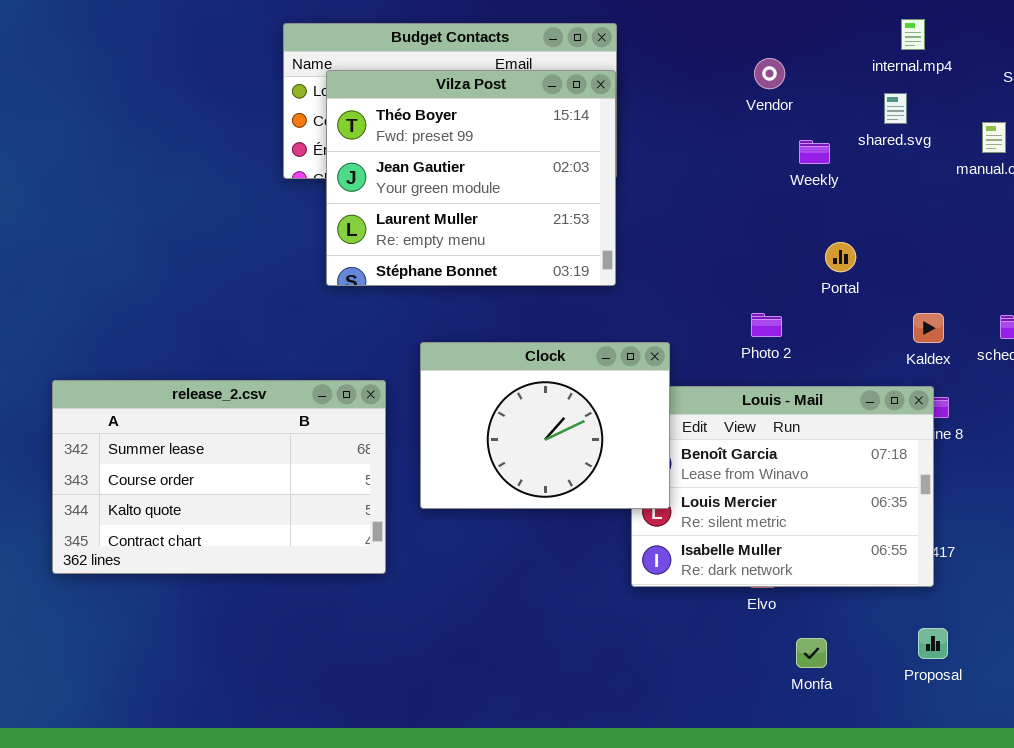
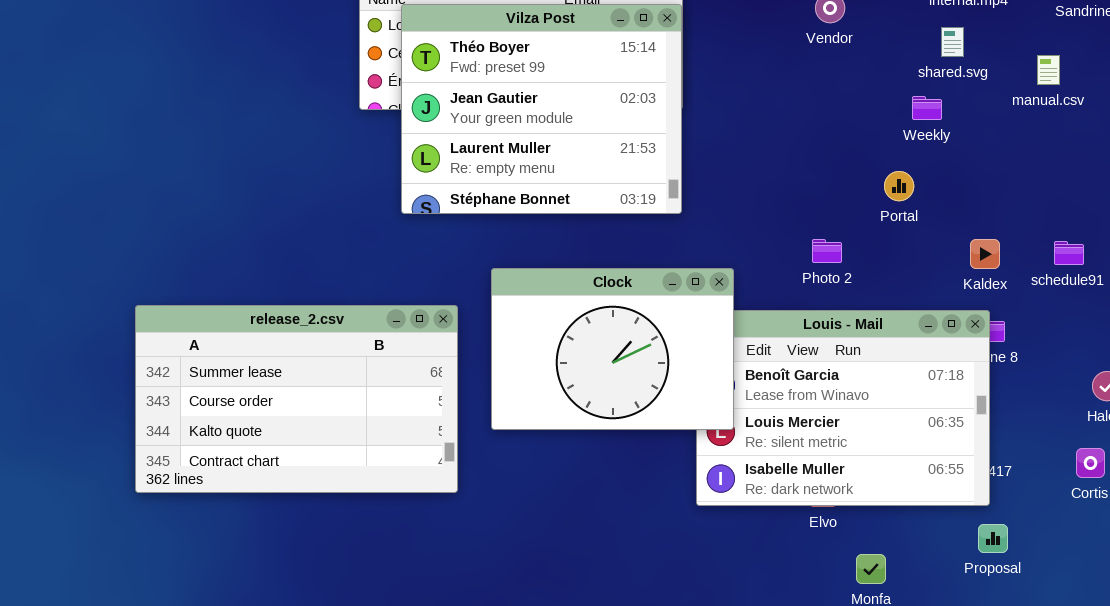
Weekly: [799,140,830,164] -> [912,96,942,120], moved
Proposal: [918,628,948,659] -> [978,524,1008,553], moved

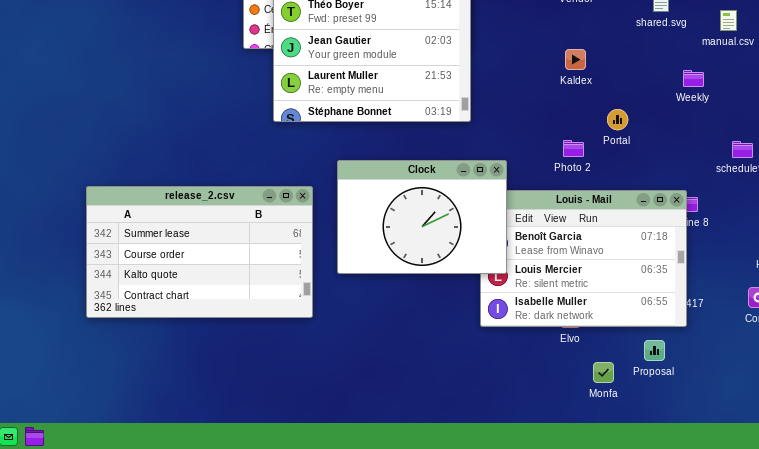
Weekly: [912,96,942,120] -> [683,70,704,87], moved
Portal: [884,171,914,201] -> [607,109,628,130], moved
Kaldex: [970,239,1000,269] -> [565,49,586,70], moved
Proposal: [978,524,1008,553] -> [644,340,665,361], moved

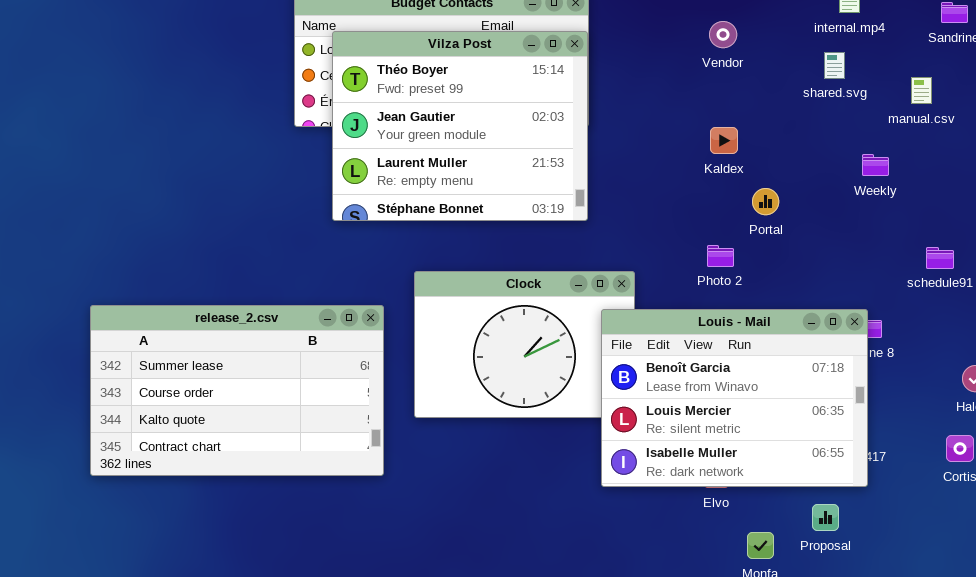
Portal: [607,109,628,130] -> [752,188,779,215], moved
Louis - Mail: [480,190,687,327] -> [601,309,868,487], raised

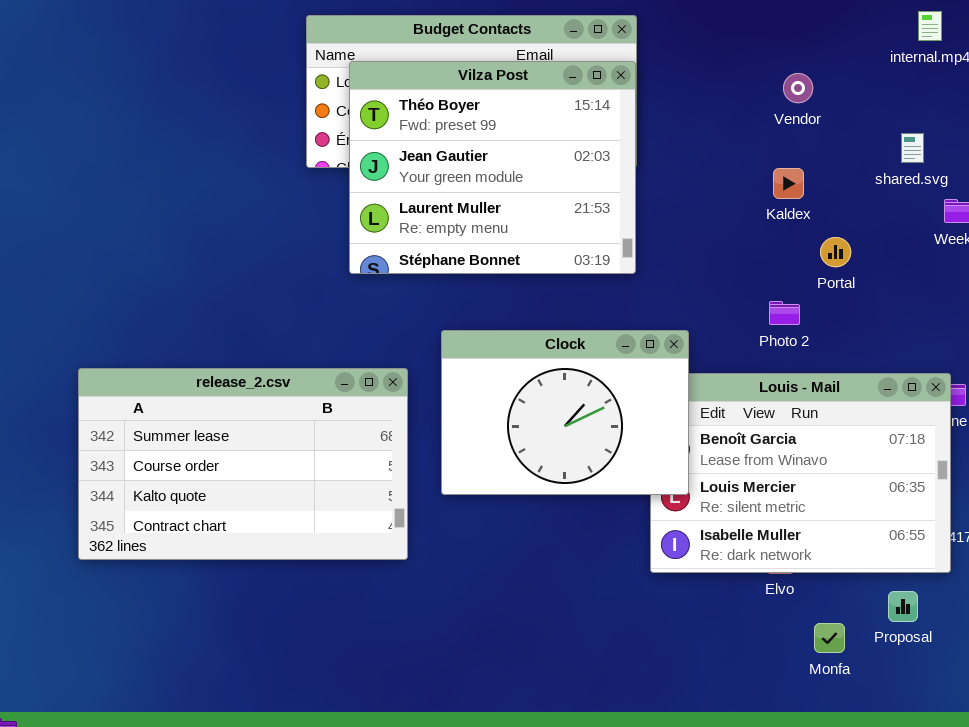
Vendor: [709,21,737,48] -> [783,73,813,103], moved
shared.svg: [824,52,845,79] -> [901,133,924,163], moved
Clock: [414,271,635,418] -> [441,330,689,495], raised

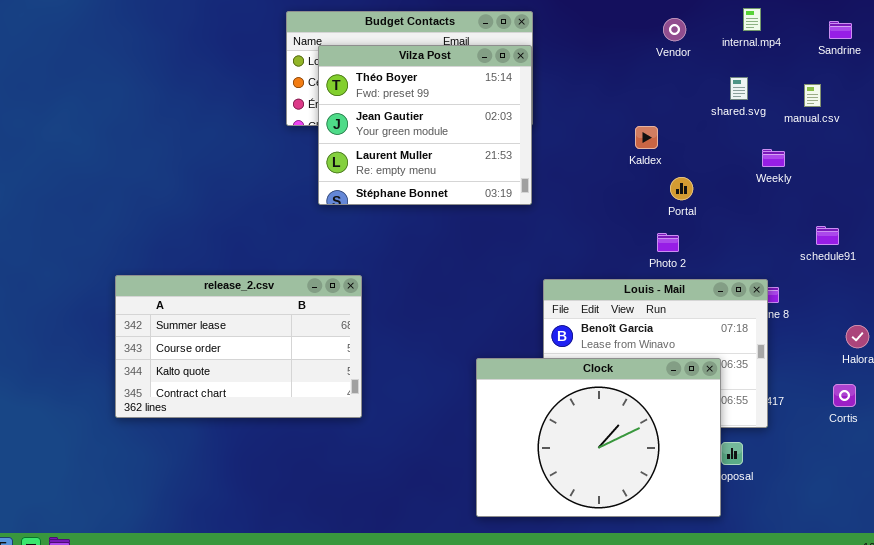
Vendor: [783,73,813,103] -> [663,18,686,41], moved
shared.svg: [901,133,924,163] -> [730,77,748,100], moved
Photo 2: [769,301,800,325] -> [657,233,679,252], moved
Clock: [441,330,689,495] -> [476,358,721,517], moved, resized

